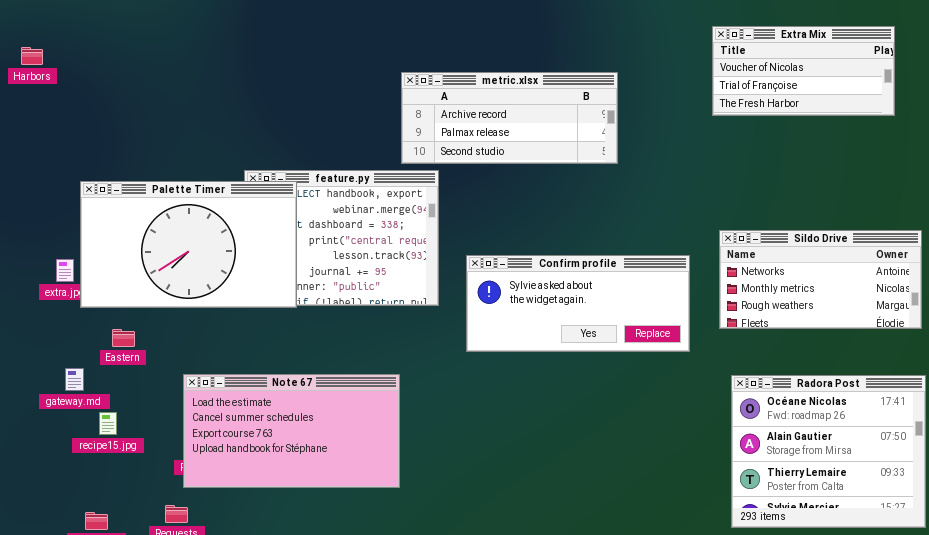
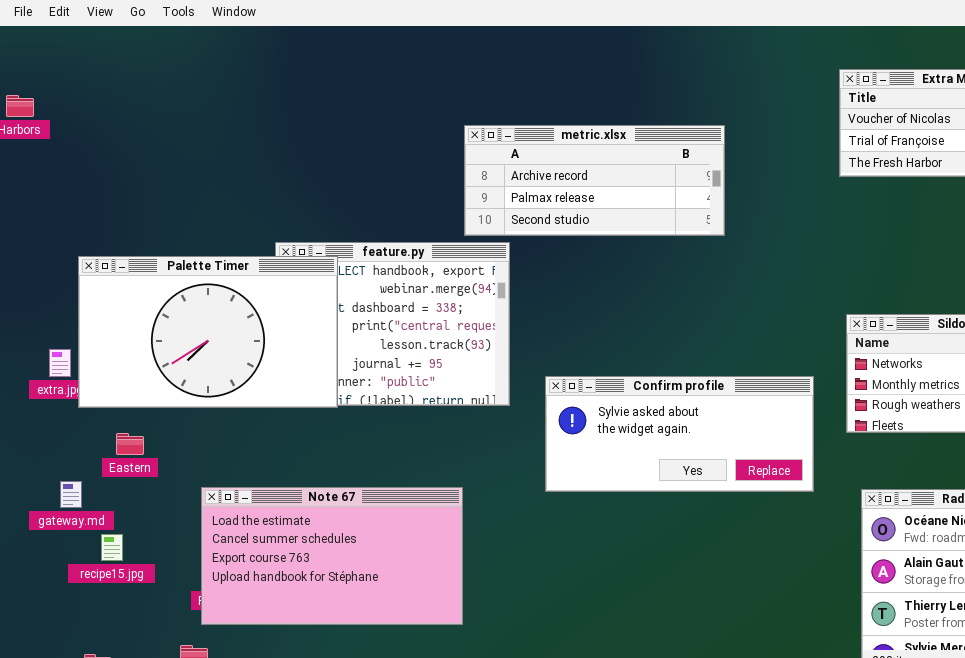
Confirm profile: [466,255,690,352] -> [545,376,814,492], moved

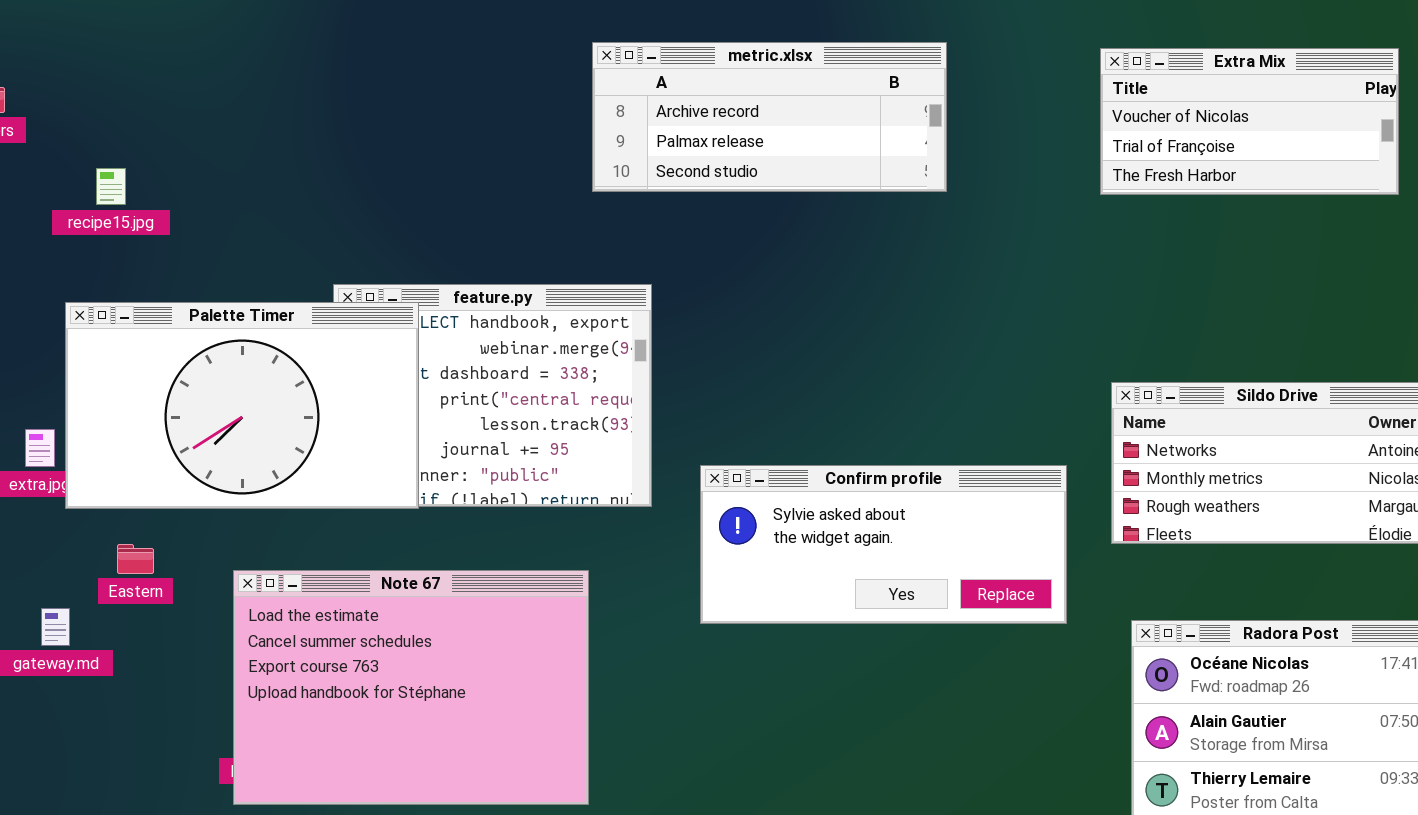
metric.xlsx: [464,125,725,236] -> [592,42,947,192], moved
Note 67: [201,487,463,625] -> [233,570,589,805], resized
recipe15.jpg: [101,534,123,561] -> [96,168,126,205], moved

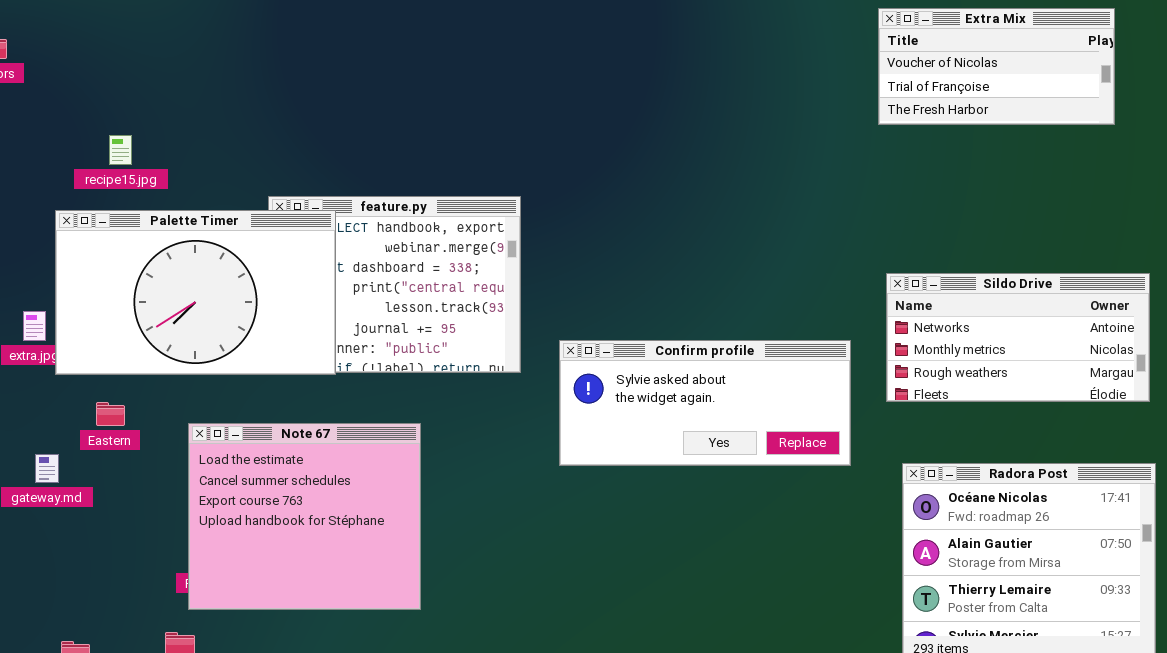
metric.xlsx: [592,42,947,192] -> none, closed
recipe15.jpg: [96,168,126,205] -> [109,135,132,165], moved
Note 67: [233,570,589,805] -> [188,423,421,610], resized

